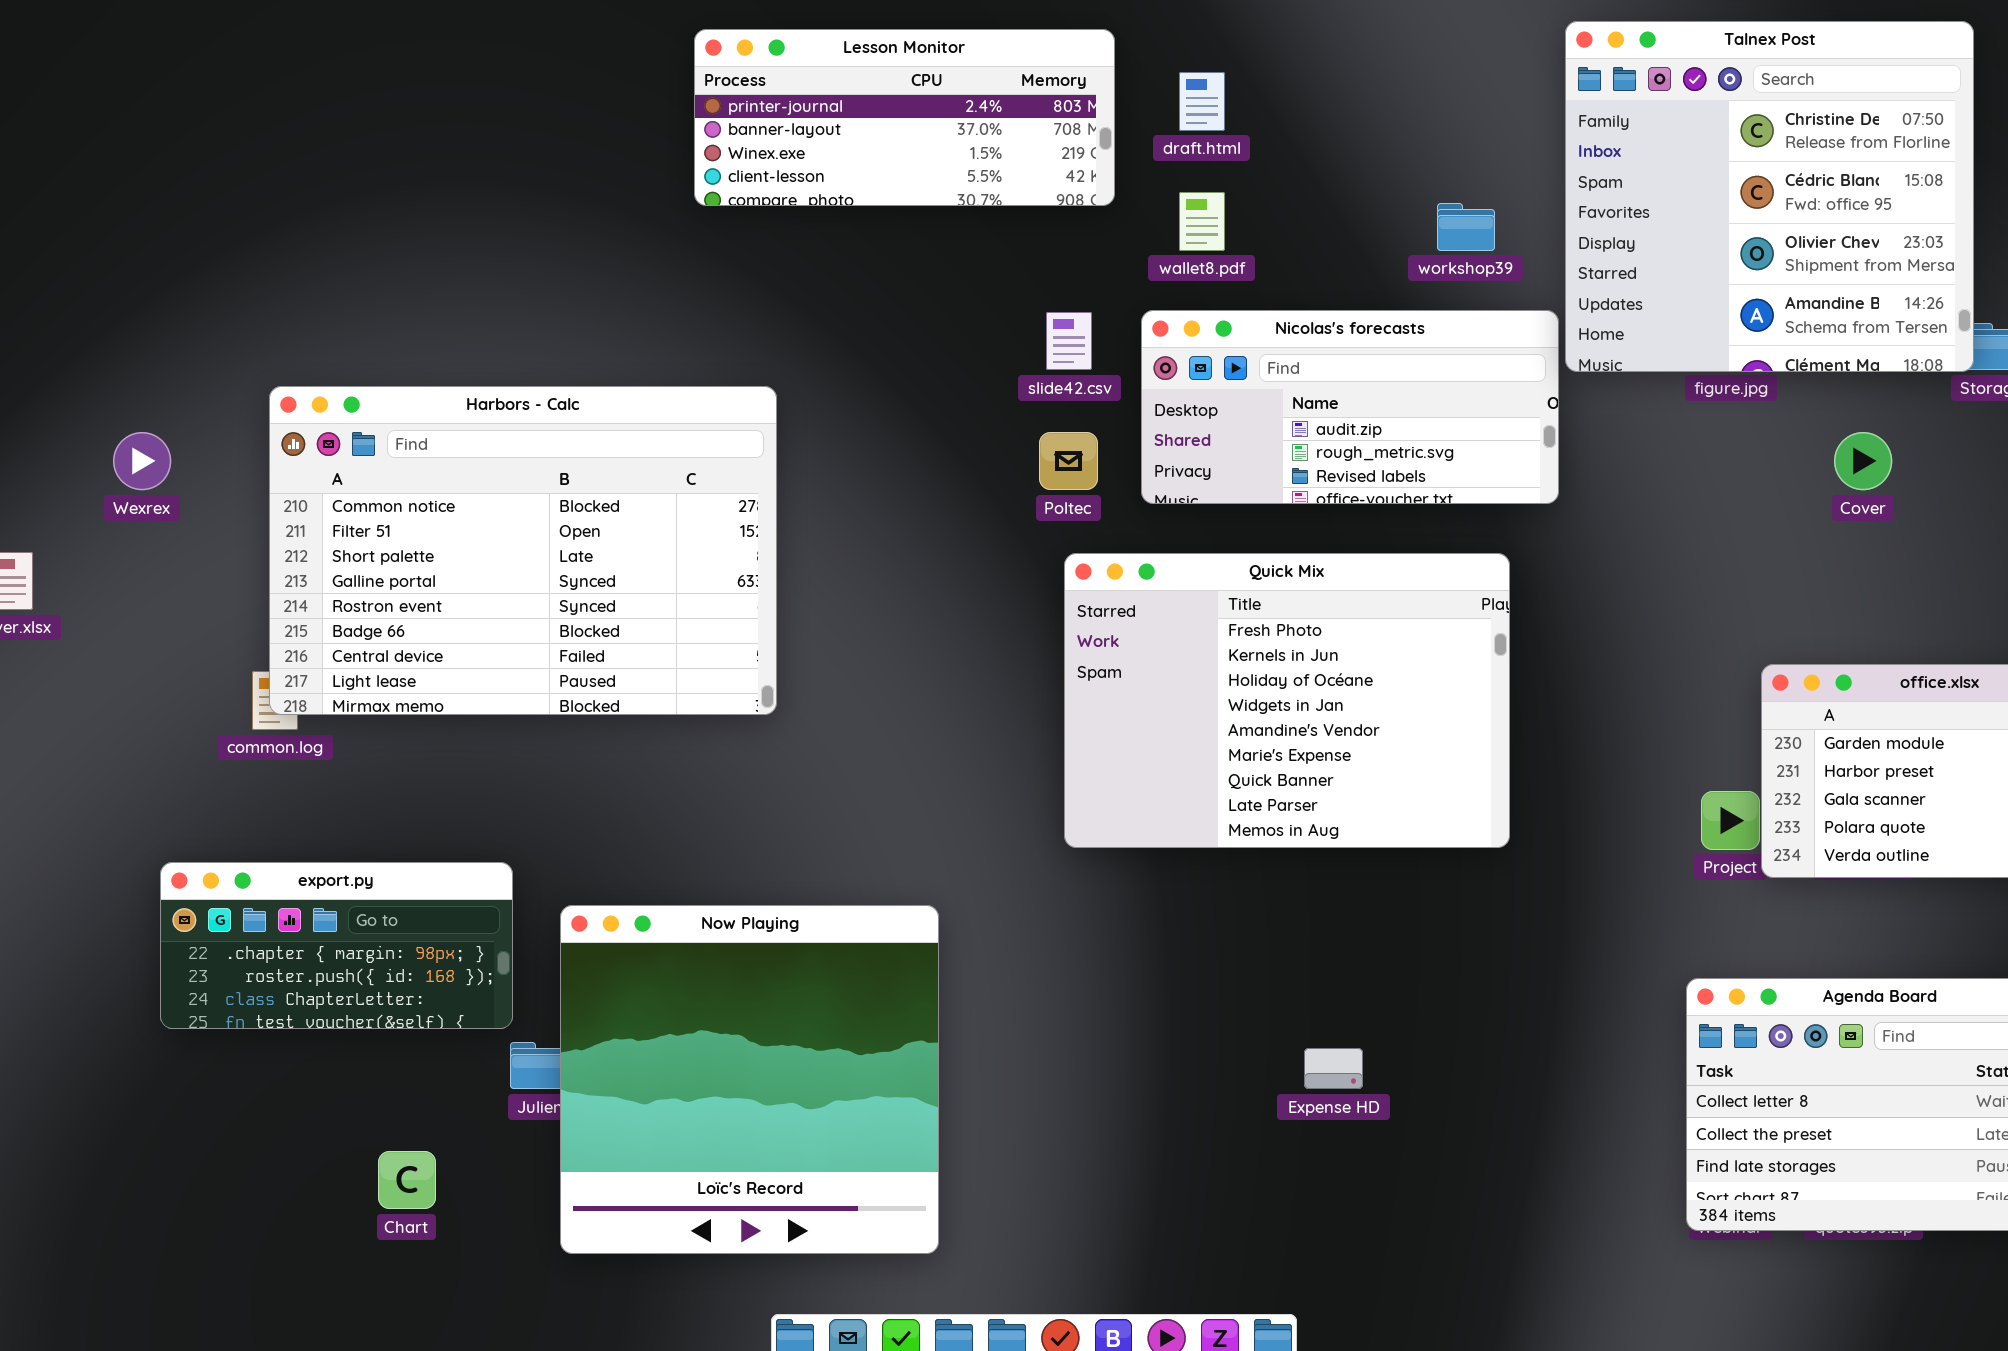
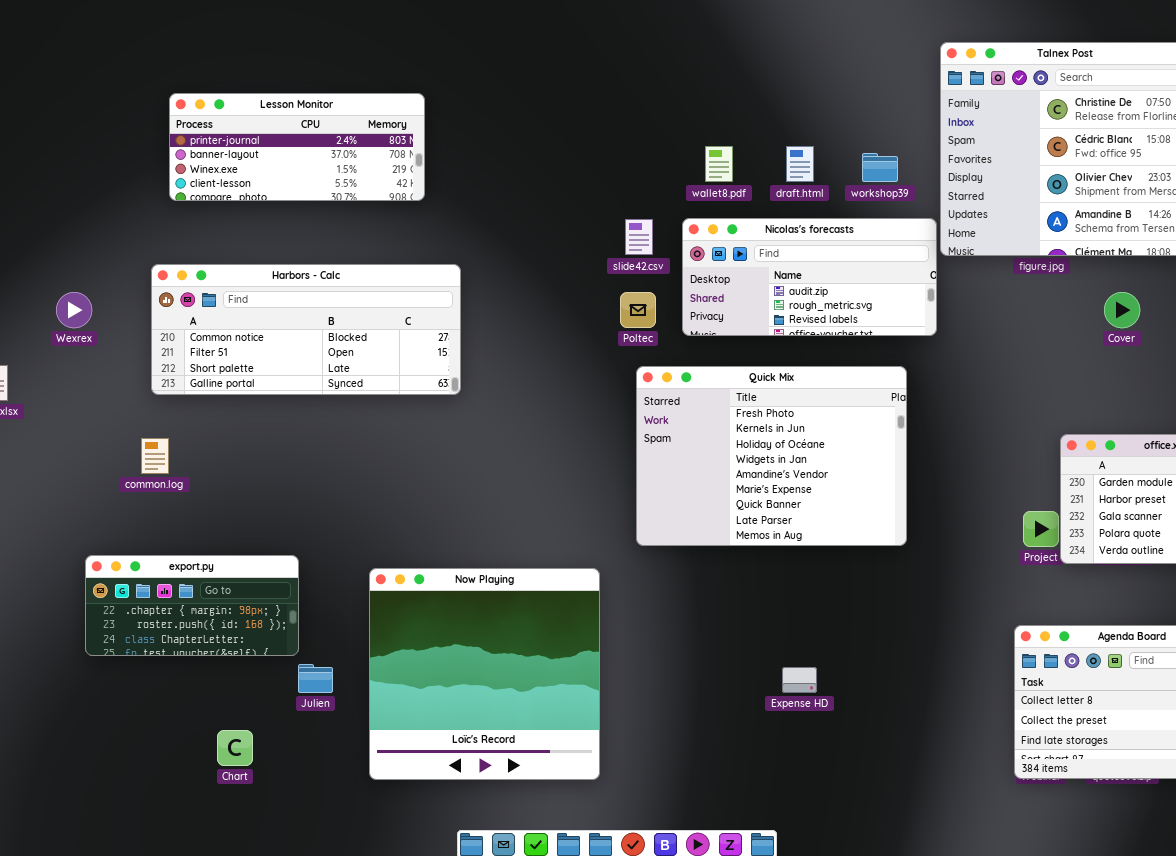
Lesson Monitor: [694,29,1115,206] -> [169,93,425,201], moved
draft.html: [1179,72,1225,131] -> [786,146,814,182], moved
Harbors - Calc: [269,386,777,715] -> [151,264,461,395], resized
Now Playing: [560,905,939,1254] -> [369,568,600,780], moved

